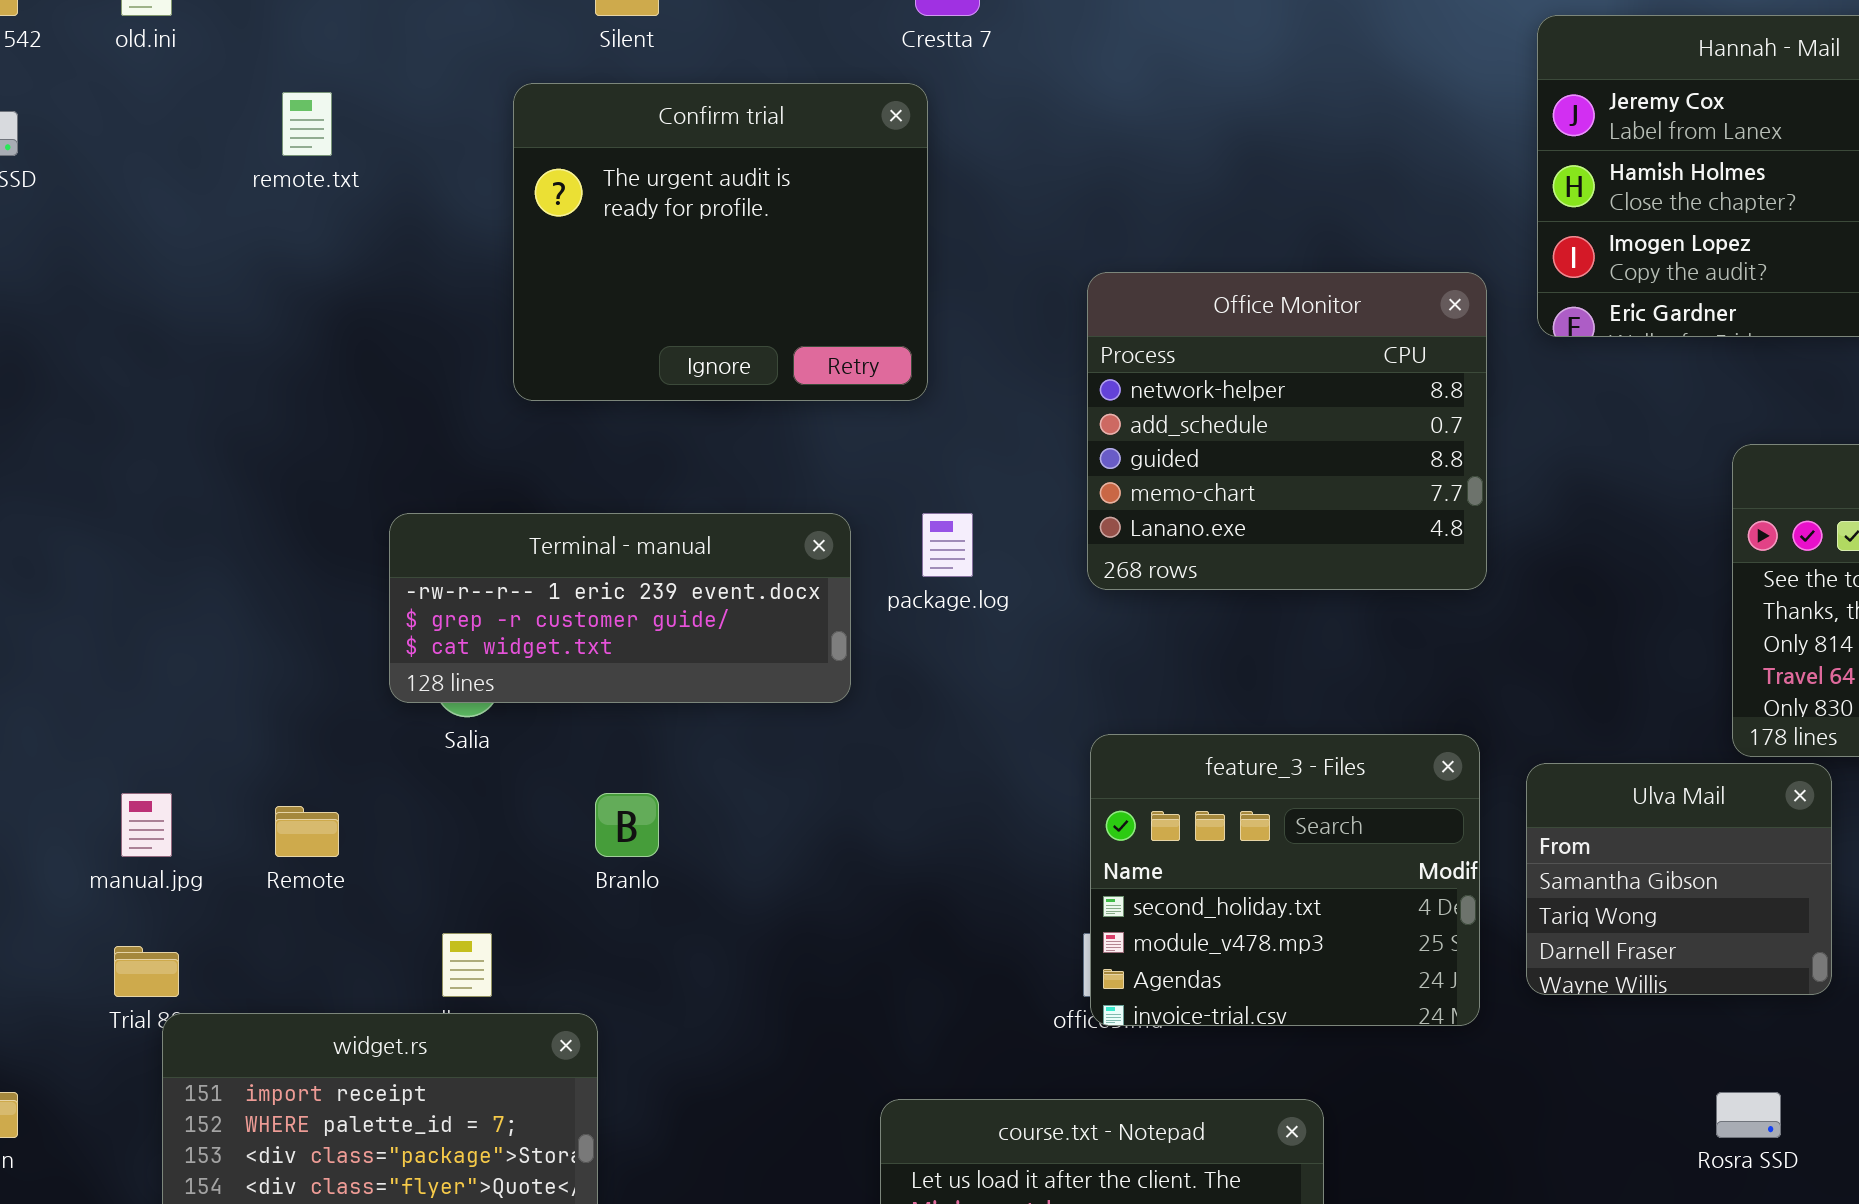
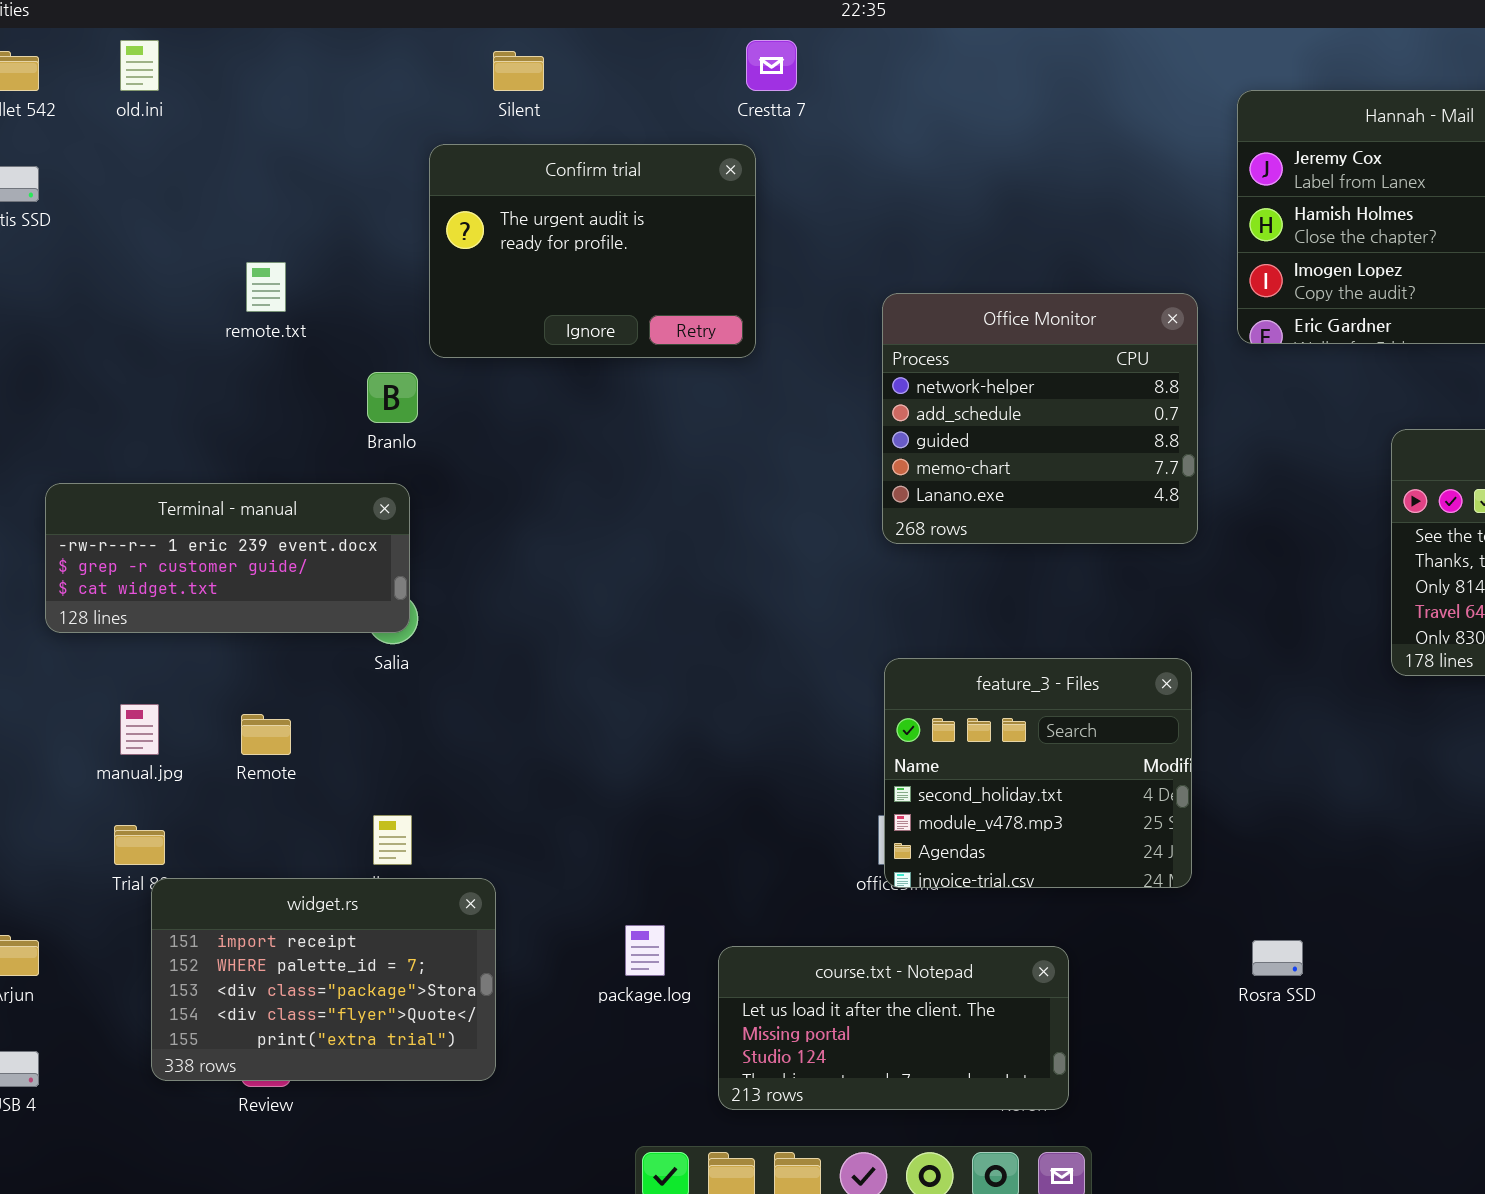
Confirm trial: [513,83,928,401] -> [429,144,756,358], resized
remote.txt: [282,92,332,156] -> [246,262,286,312], moved
Terminal - manual: [389,513,851,703] -> [45,483,410,633], moved
package.log: [922,513,973,577] -> [625,925,665,976], moved
Ulva Mail: [1526,763,1832,995] -> none, closed
Branlo: [595,793,659,857] -> [367,372,418,423], moved
Rosra SSD: [1716,1092,1781,1138] -> [1252,940,1303,976], moved

